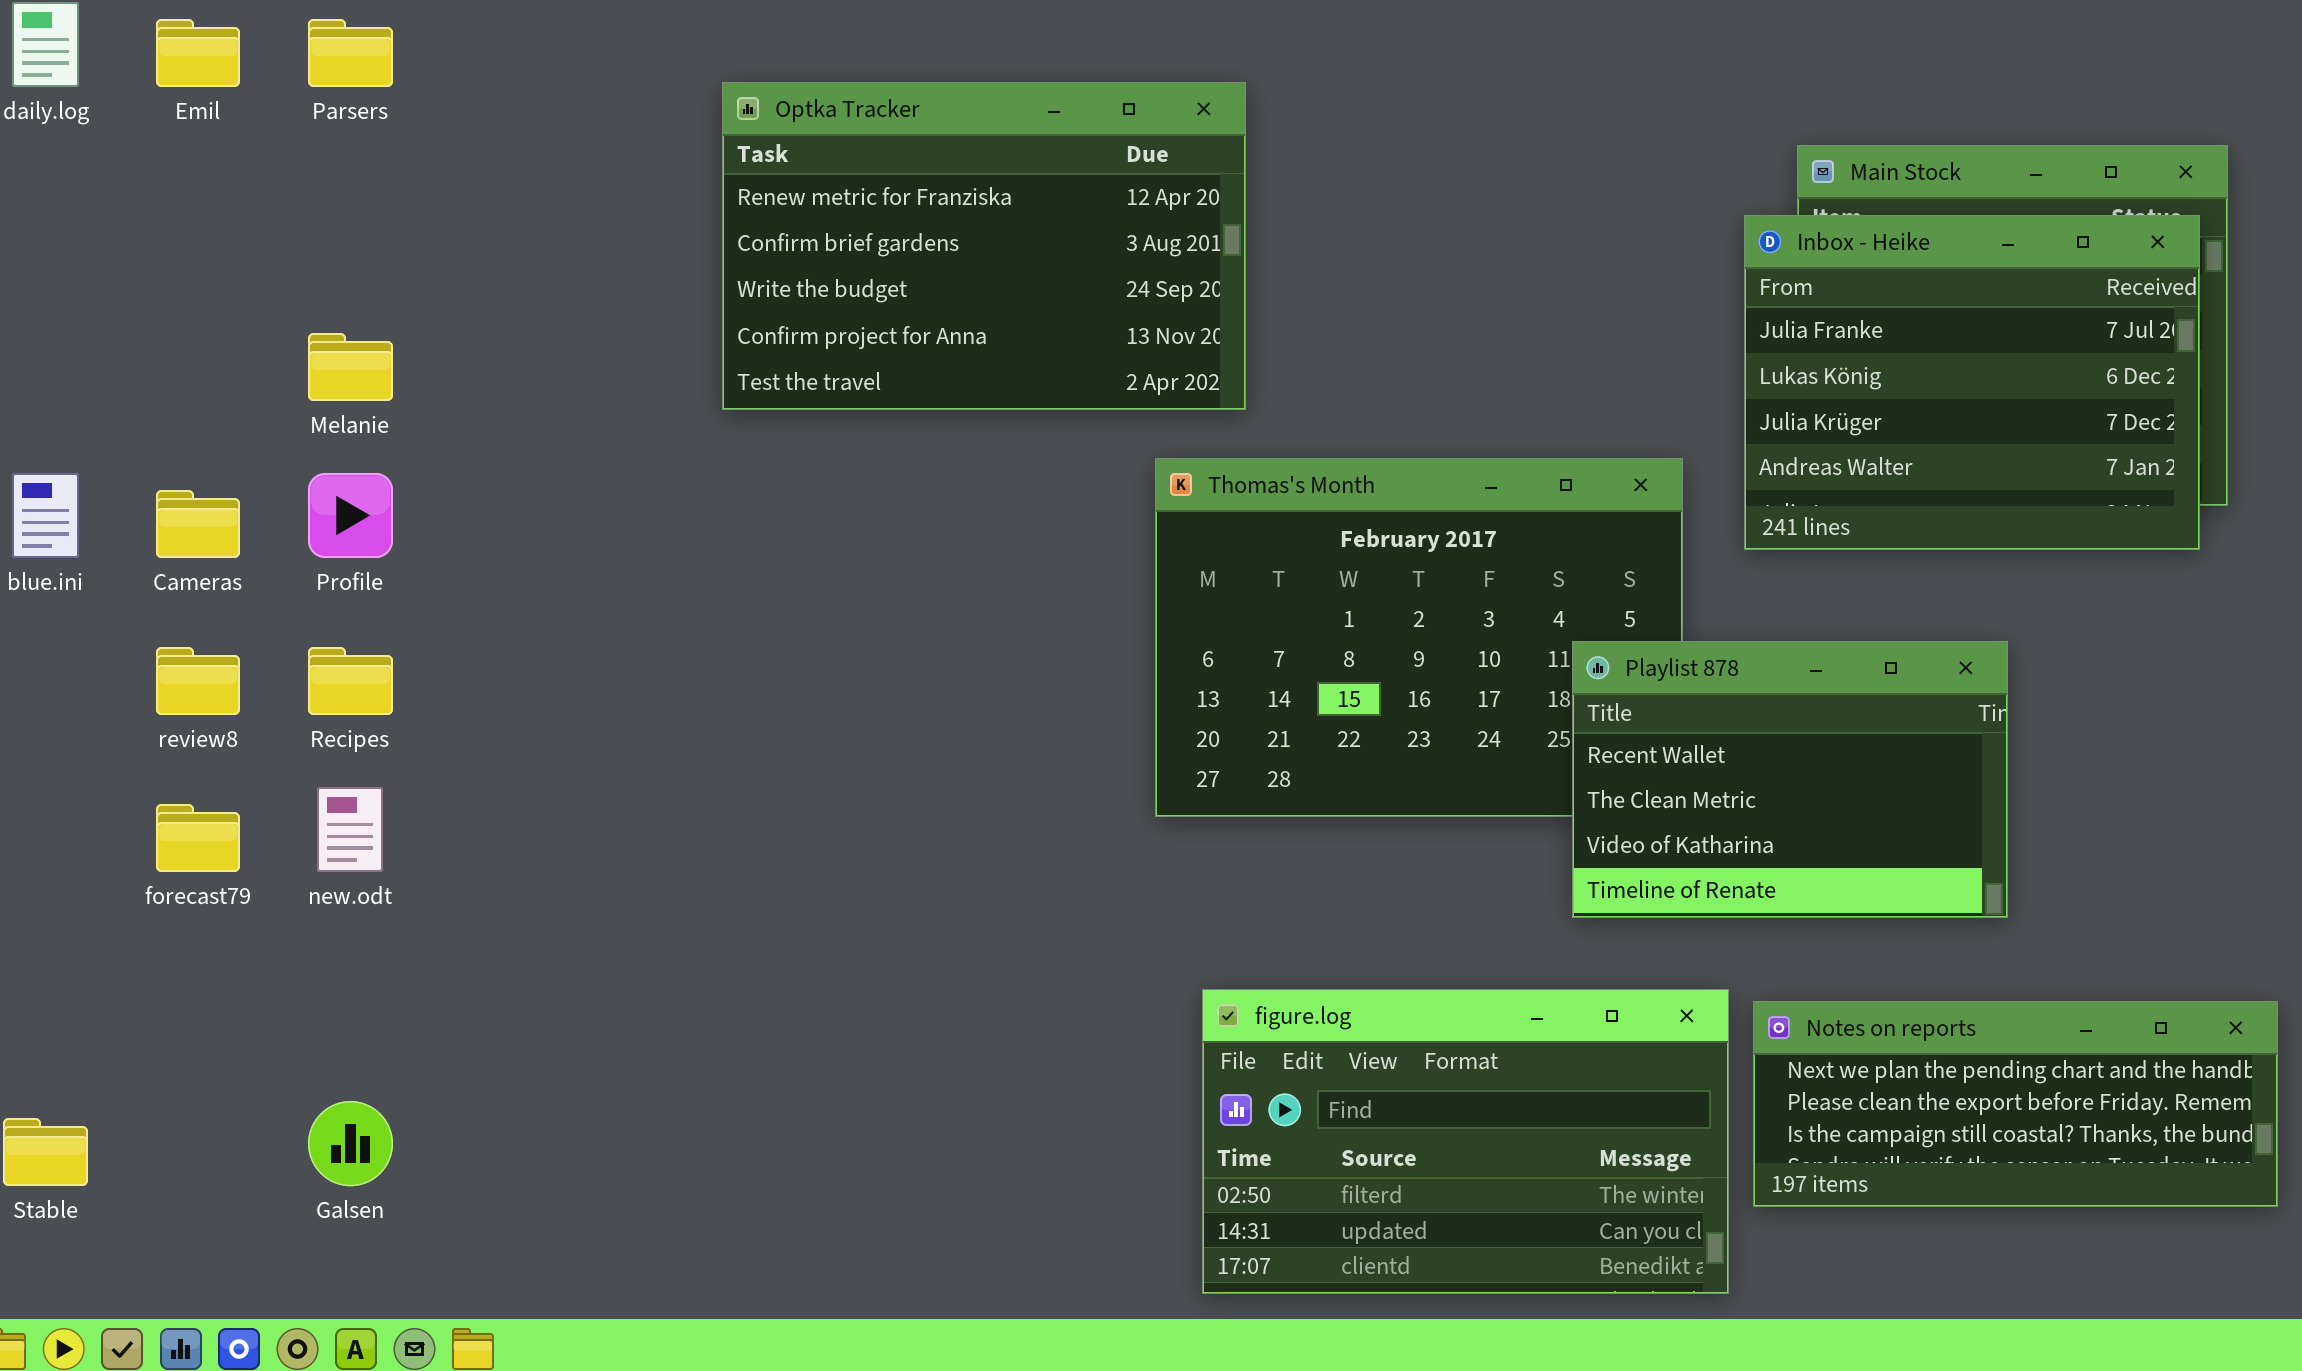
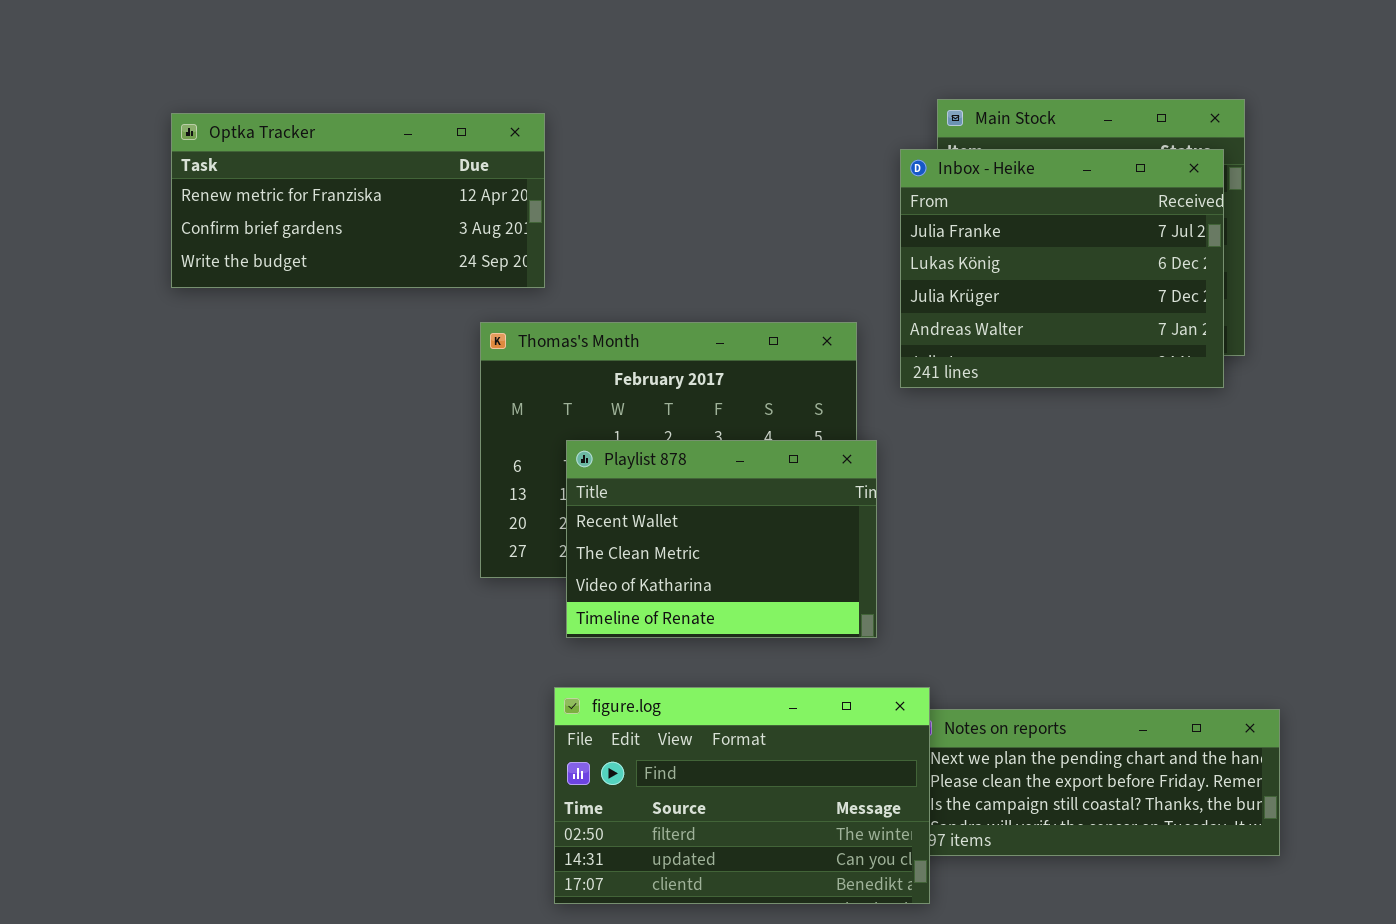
Optka Tracker: [722,82,1246,410] -> [171,113,545,288], resized
Playlist 878: [1572,641,2008,918] -> [566,440,877,638], moved
figure.log: [1202,989,1729,1294] -> [554,687,930,904], moved

